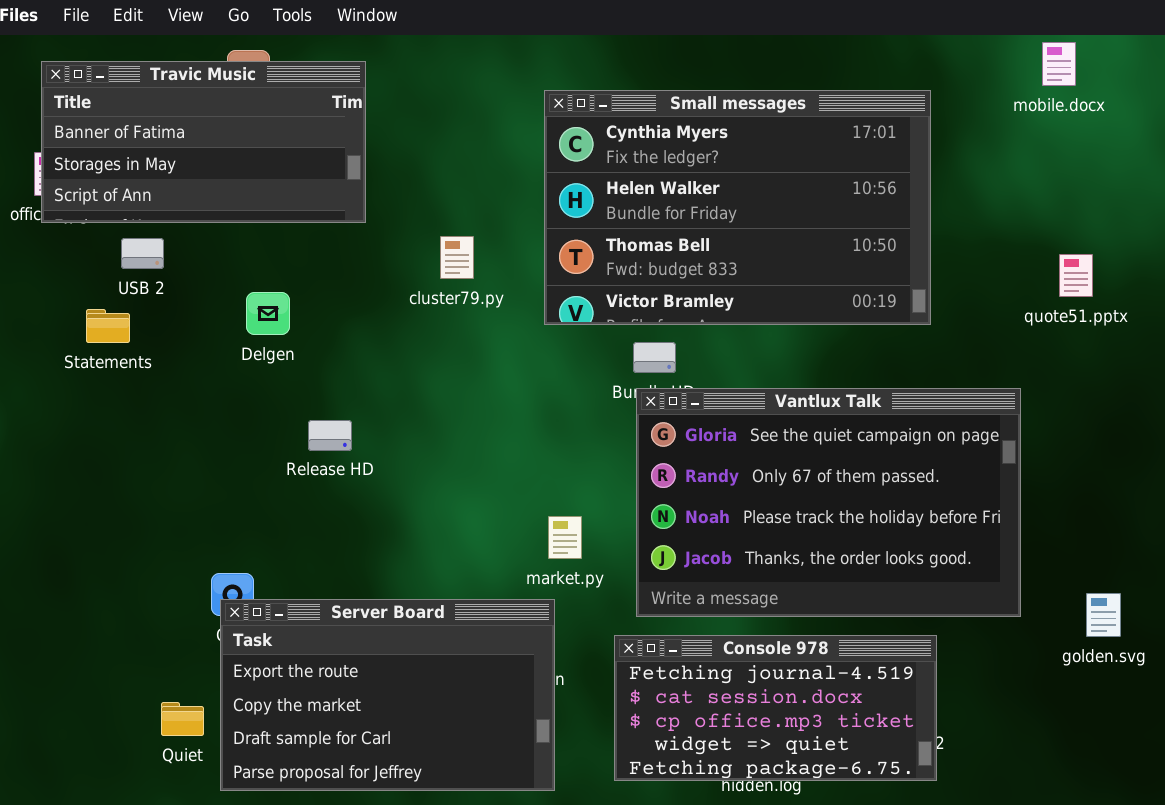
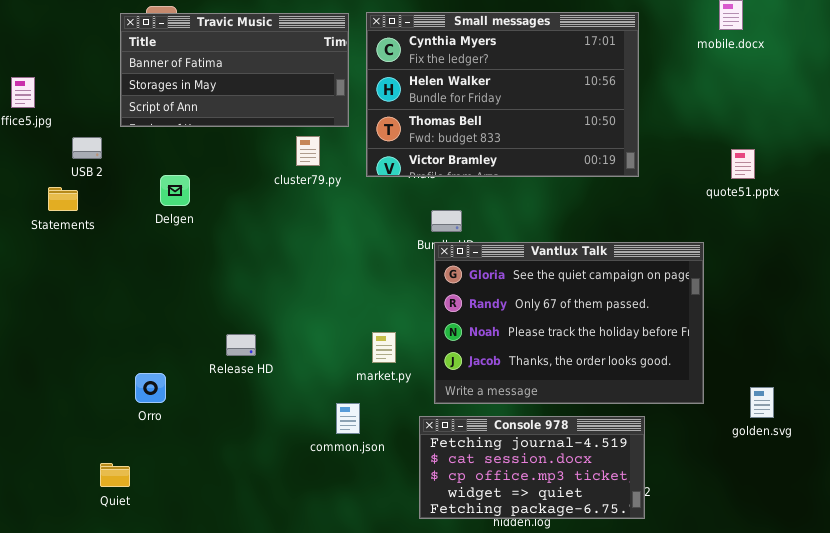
Travic Music: [41,61,366,223] -> [120,13,349,127], moved
Small messages: [544,90,931,325] -> [366,12,639,177], moved
Release HD: [308,420,352,451] -> [226,334,256,356], moved
Server Board: [220,599,555,791] -> none, closed

